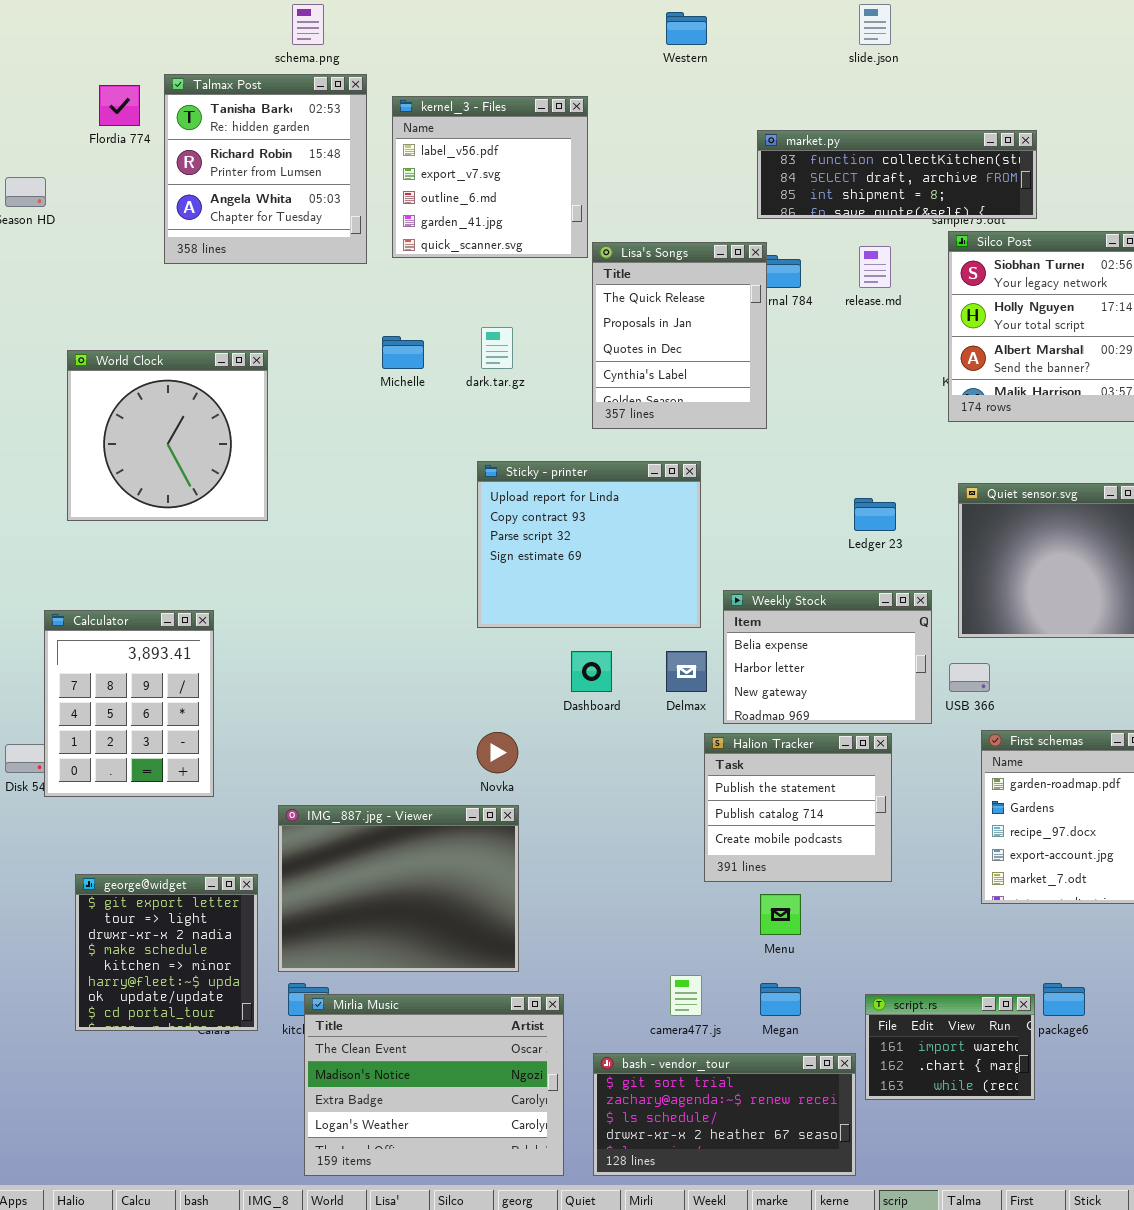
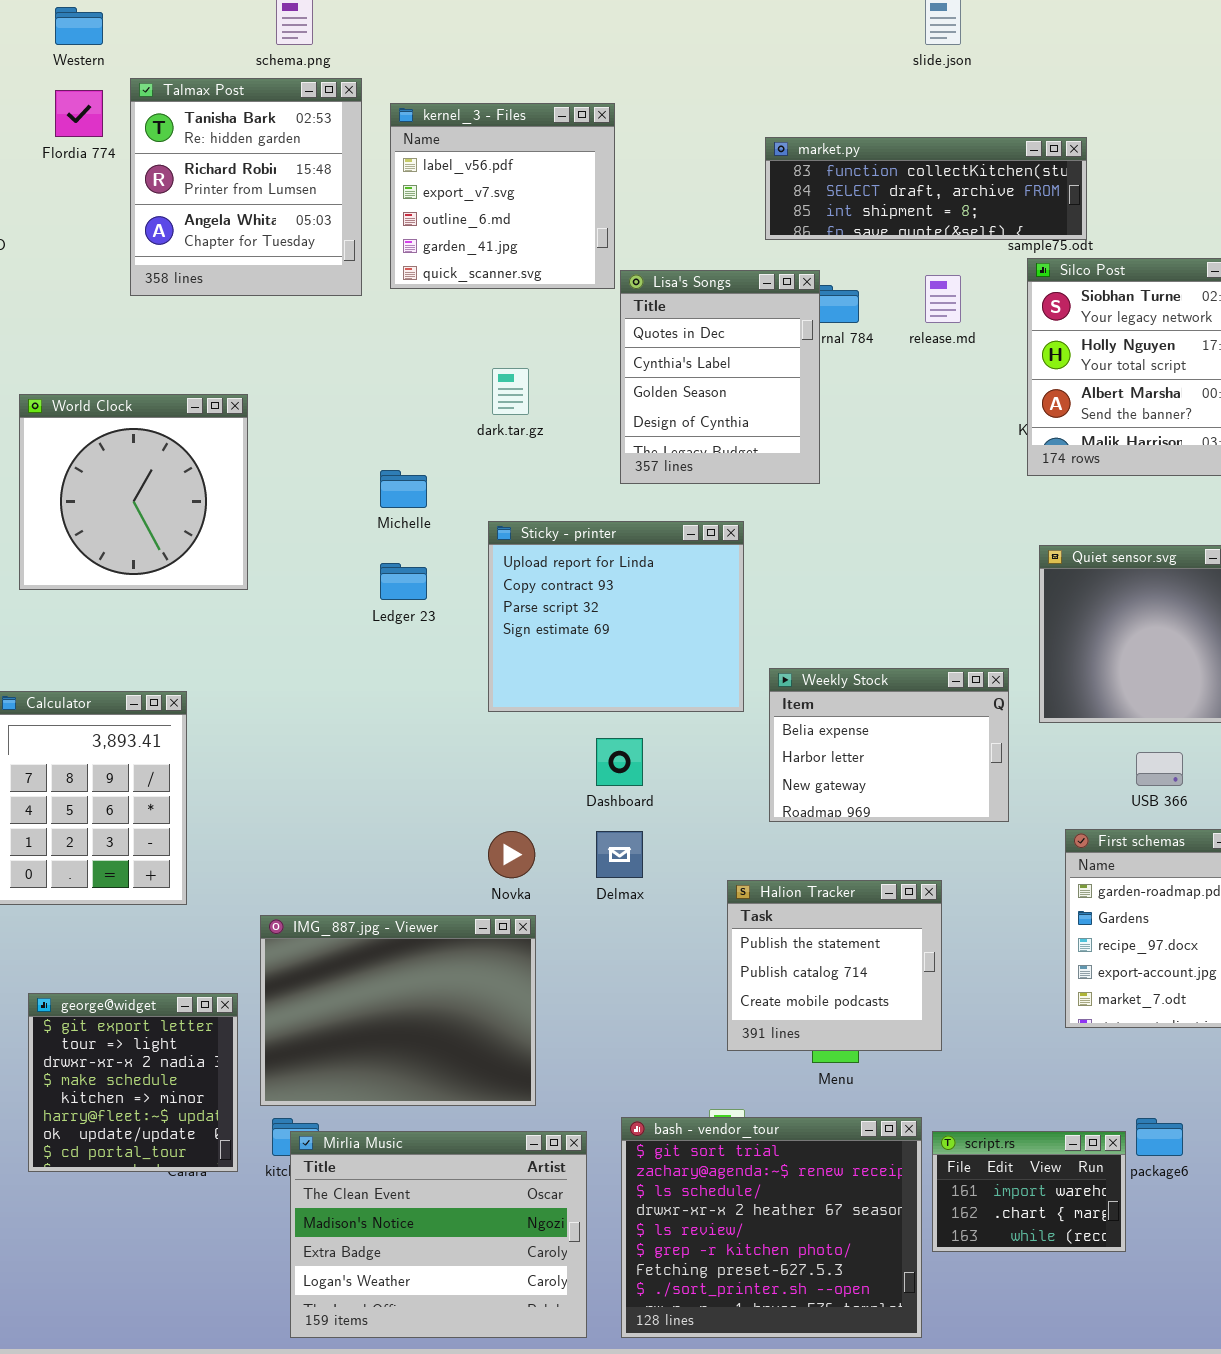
Western: [666,12,707,45] -> [55,7,103,45], moved
market.py: [757,130,1037,219] -> [765,137,1087,240], moved
Lisa's Songs: [592,242,767,429] -> [620,270,820,484], scrolled down 2 rows
Michelle: [382,336,424,369] -> [380,470,427,508], moved
Ledger 23: [854,498,896,531] -> [380,563,427,600], moved
Delmax: [666,651,707,692] -> [596,831,643,878], moved
USB 366: [949,663,990,692] -> [1136,752,1183,786], moved
Halion Tracker: [704,733,892,882] -> [727,880,942,1051], moved
bash - vendor_tour: [593,1053,856,1176] -> [621,1117,922,1338], resized

